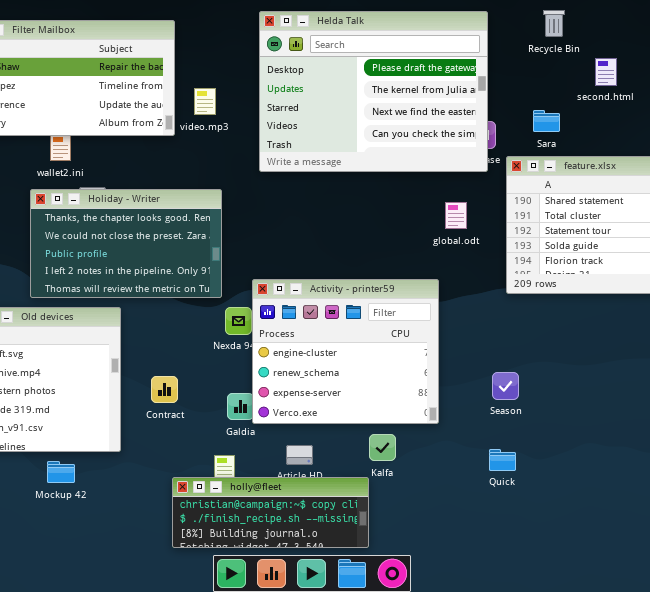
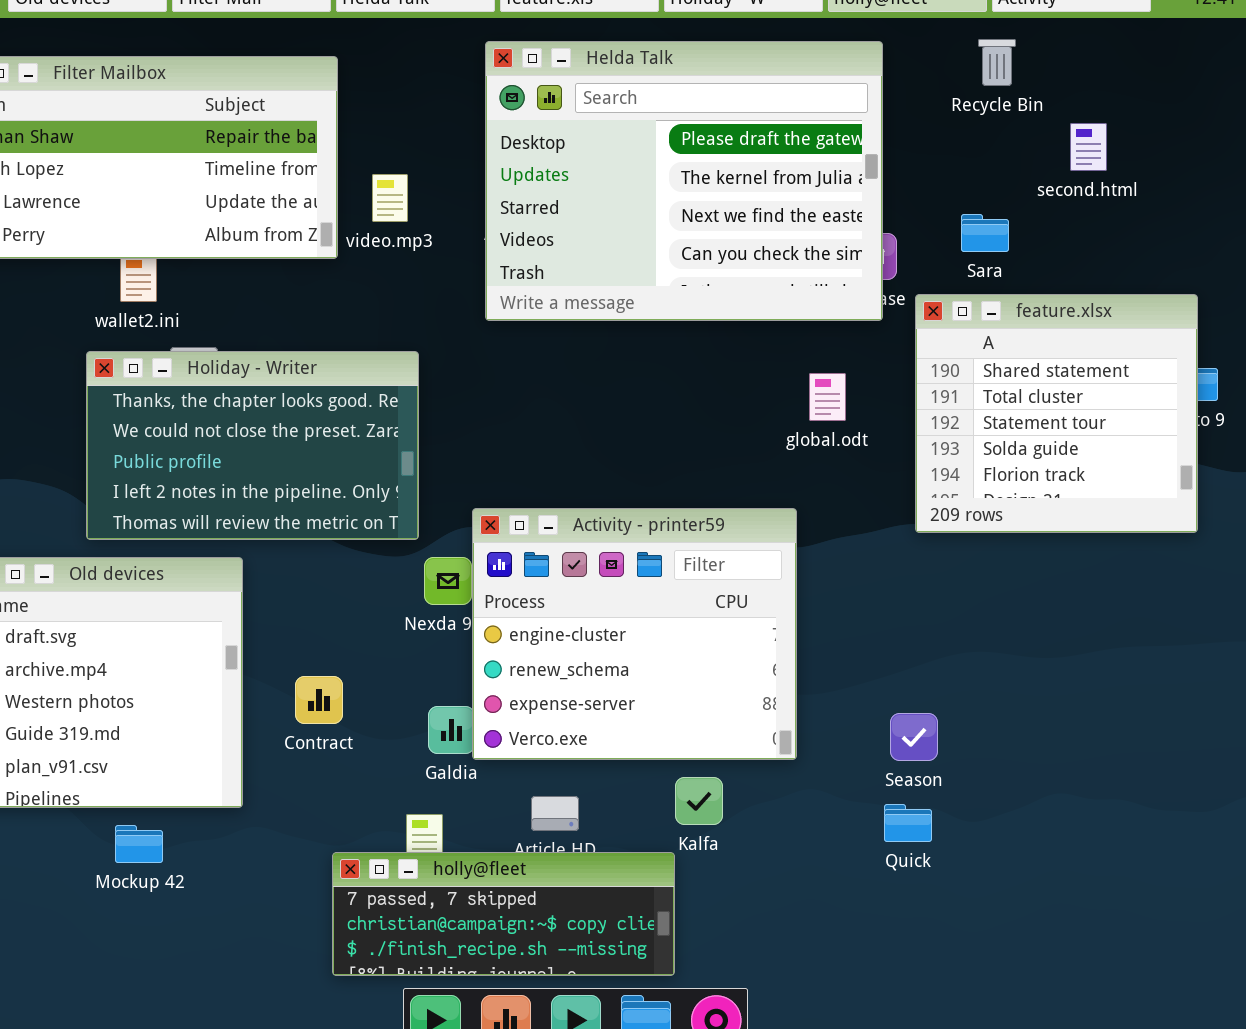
Season: [492,372,519,400] -> [890,713,938,761], moved
holly@fleet: [172,477,369,548] -> [332,852,675,976], scrolled up 1 row

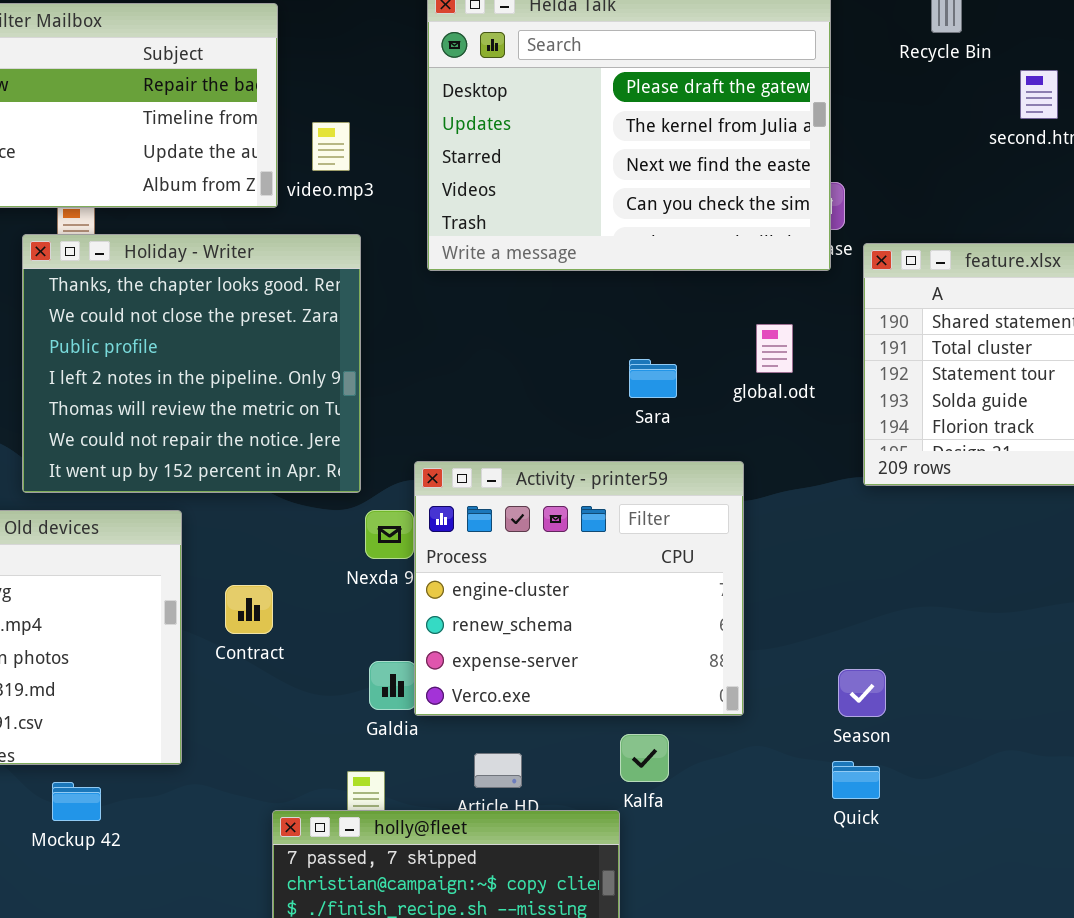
Sara: [961,214,1009,252] -> [629,359,677,398], moved
Holiday - Writer: [86,351,419,540] -> [22,234,361,493], resized
Contract: [295,676,343,724] -> [225,585,273,634], moved

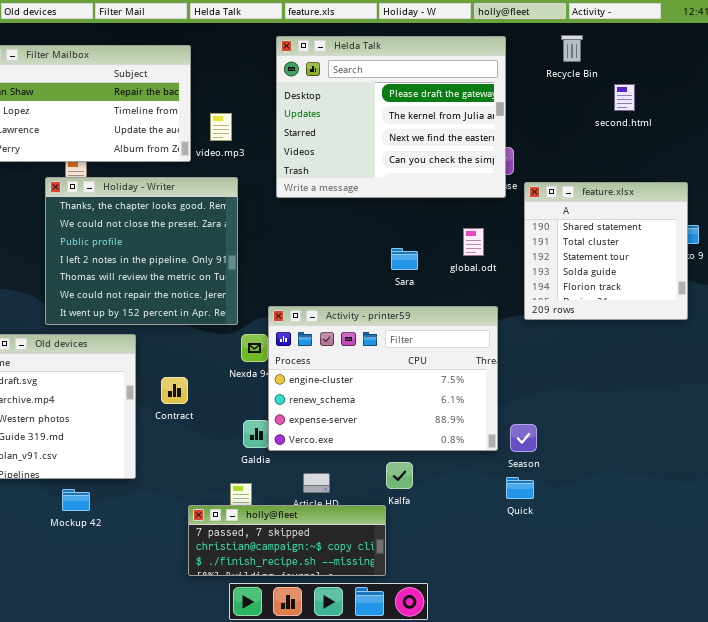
Activity - printer59: [414,461,744,716] -> [268,306,498,451], resized

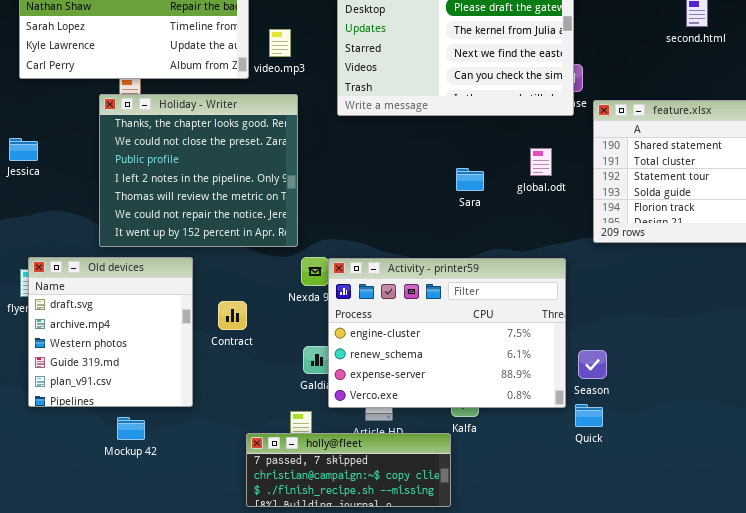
Activity - printer59: [268,306,498,451] -> [328,258,566,408], moved

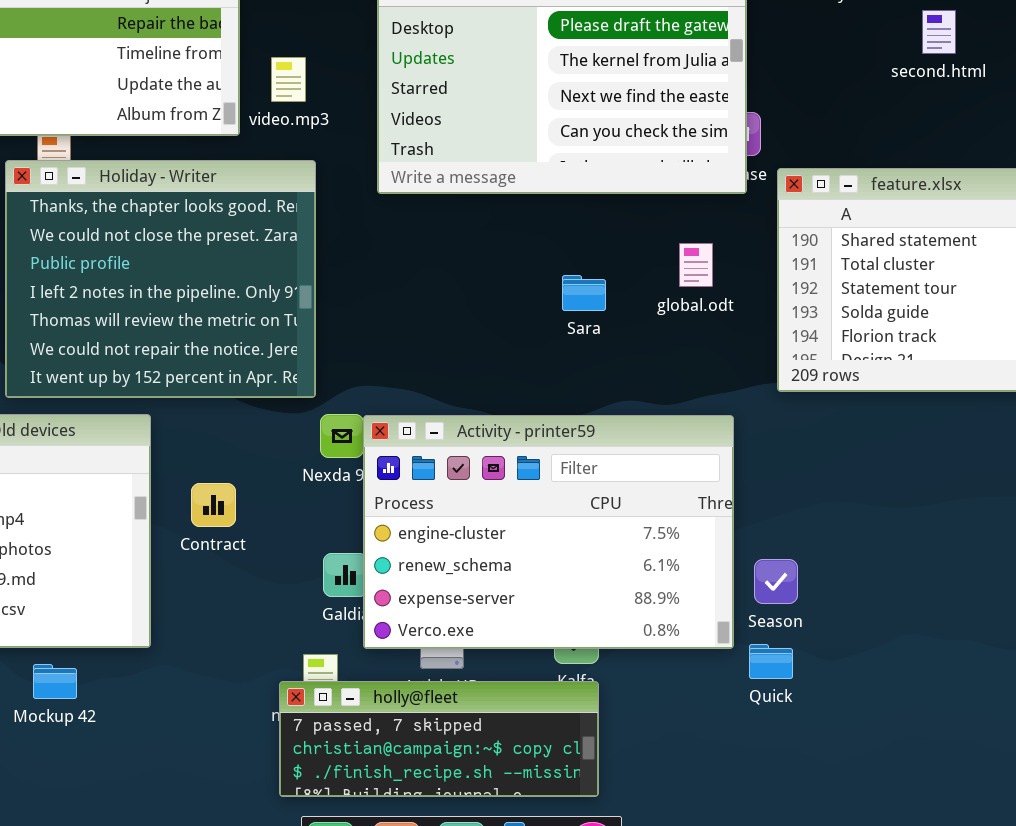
holly@fleet: [246,433,451,507] -> [279,681,599,797], moved

